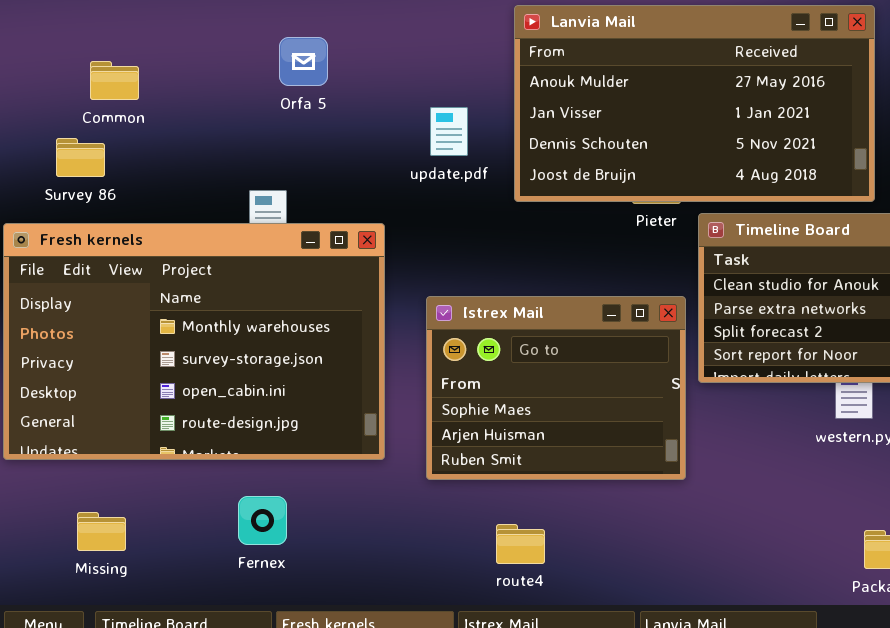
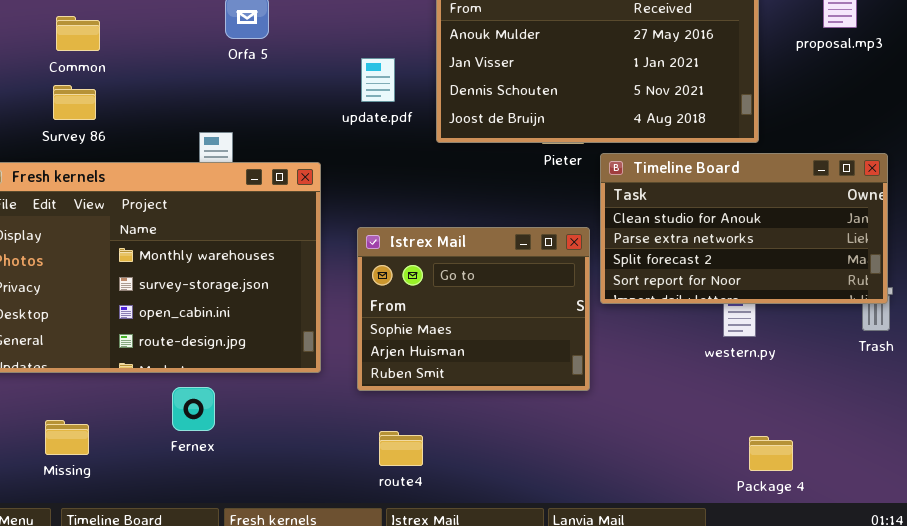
Survey 86: [56,138,105,177] -> [53,85,96,120], moved
Fernex: [238,496,287,545] -> [172,387,215,431], moved
route4: [496,524,545,564] -> [379,431,423,466], moved

